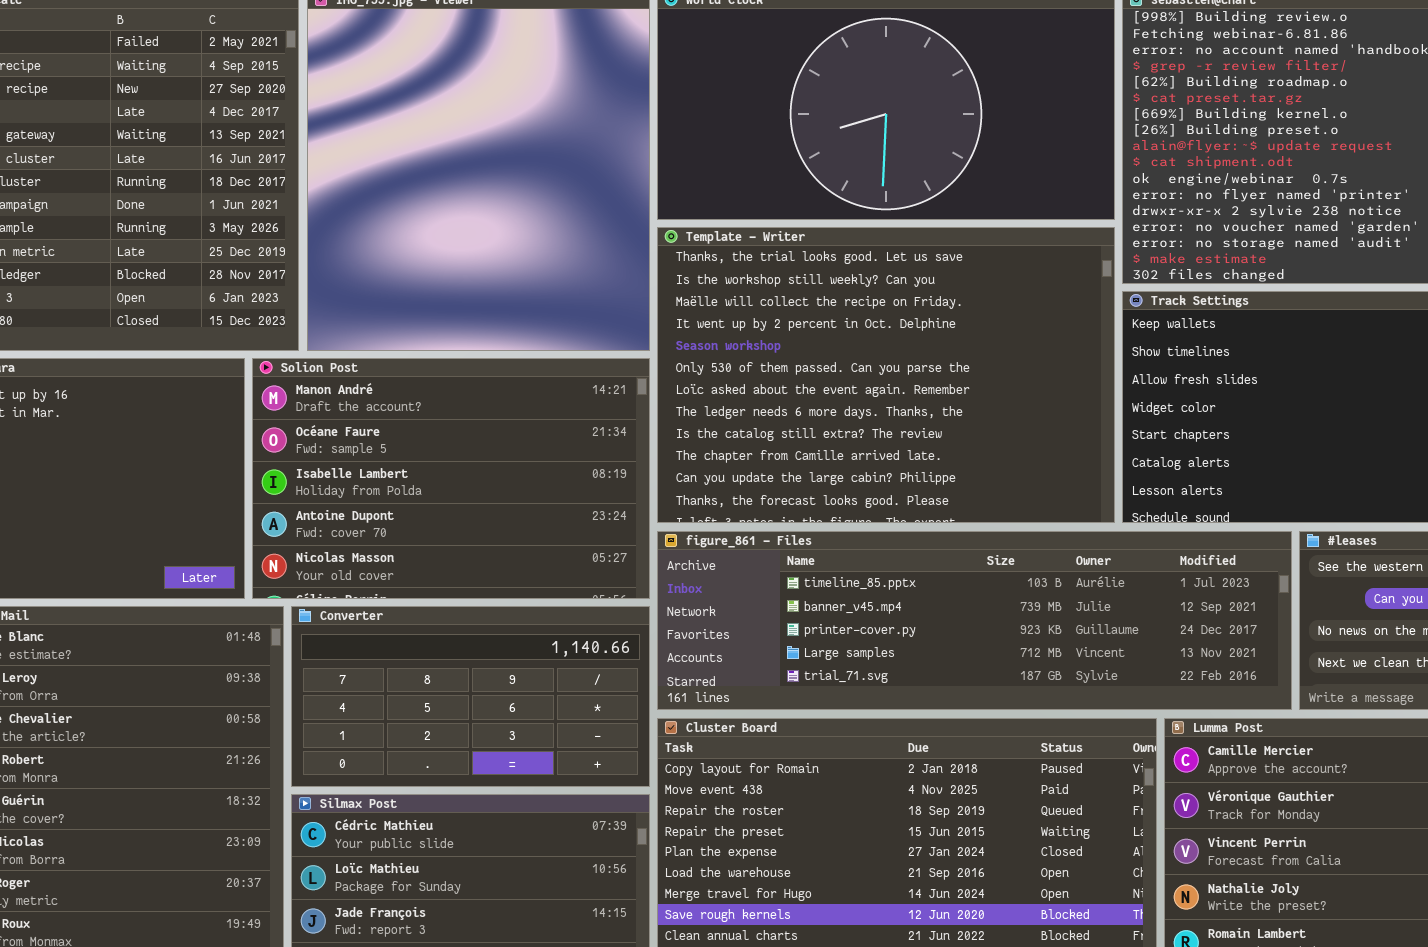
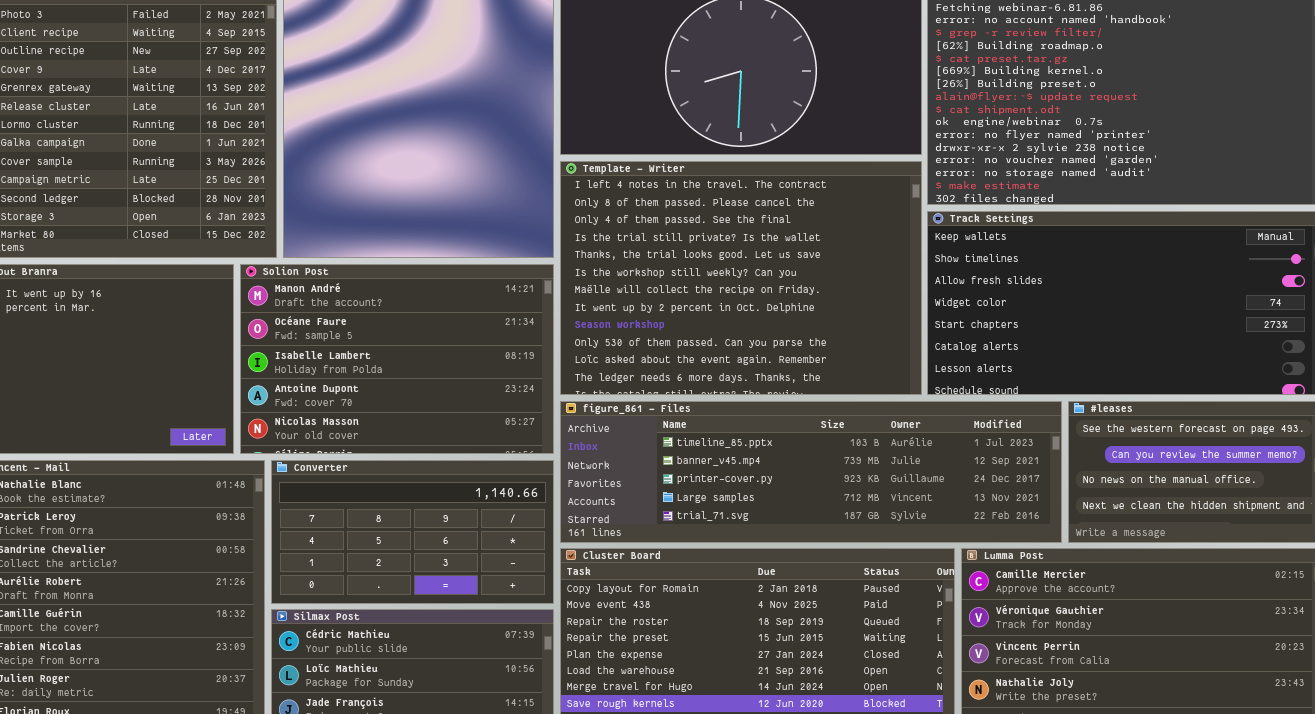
Template - Writer: [657,227,1115,523] -> [560,161,922,395], scrolled up 4 rows

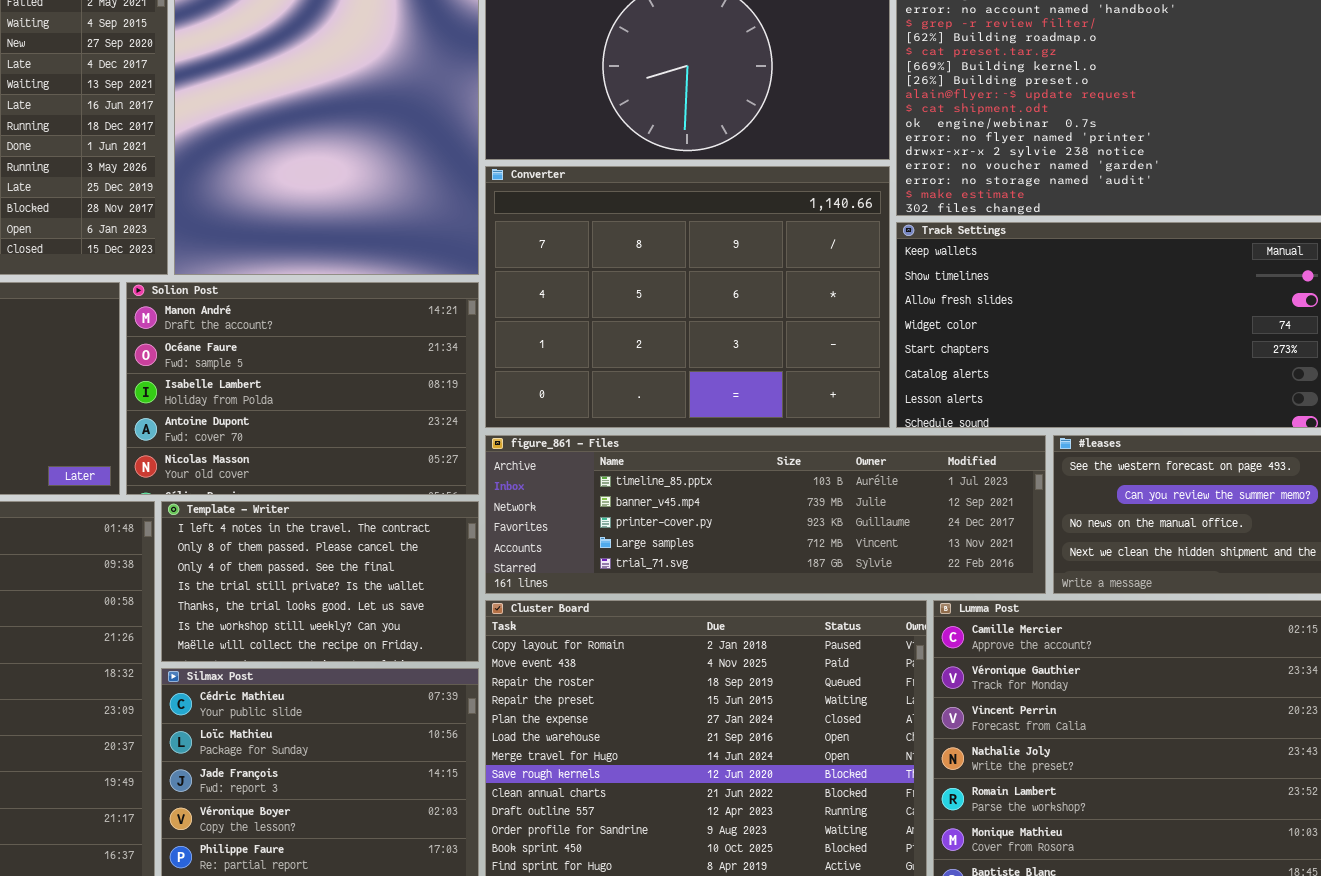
Template - Writer: [560,161,922,395] -> [161,501,479,662], moved, resized
Converter: [271,460,554,604] -> [485,166,890,428], moved, resized

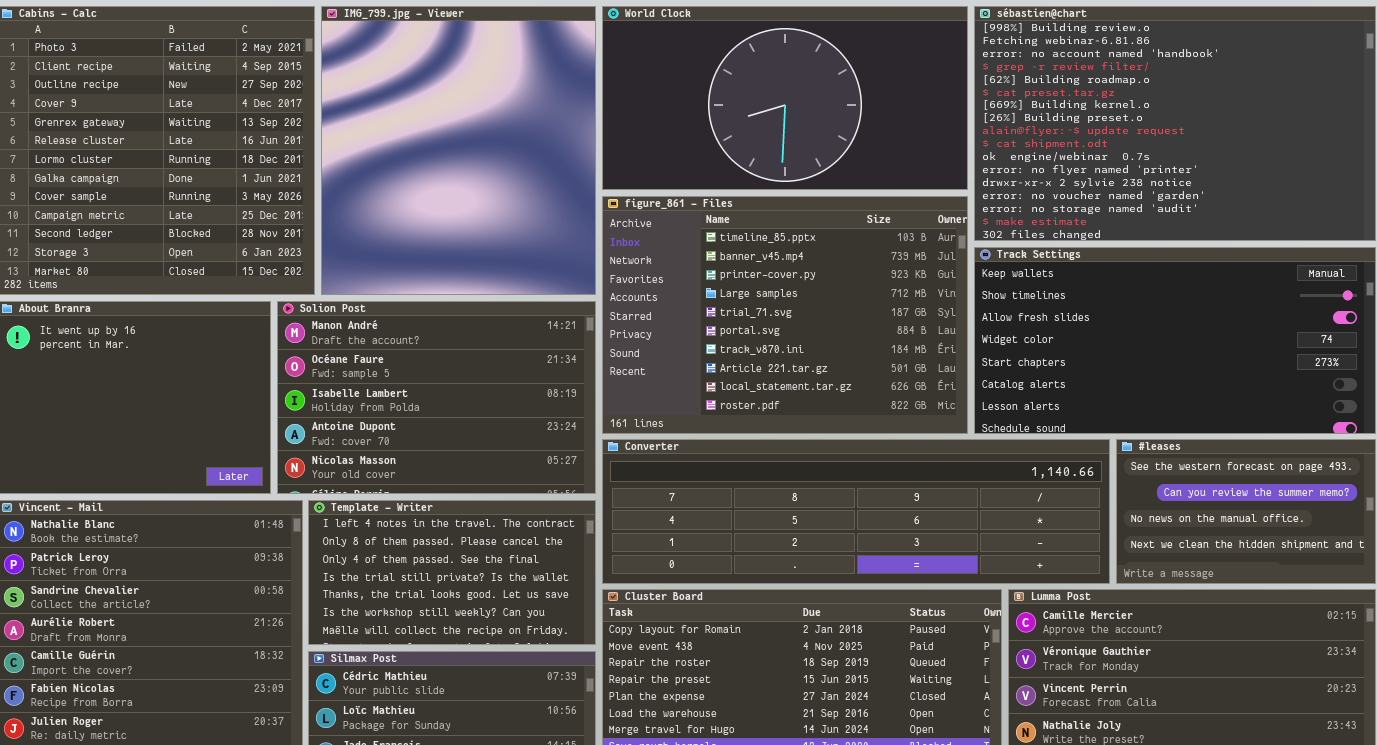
Converter: [485,166,890,428] -> [602,439,1110,584], moved, resized
figure_861 - Files: [485,435,1046,594] -> [602,196,968,434], moved, resized

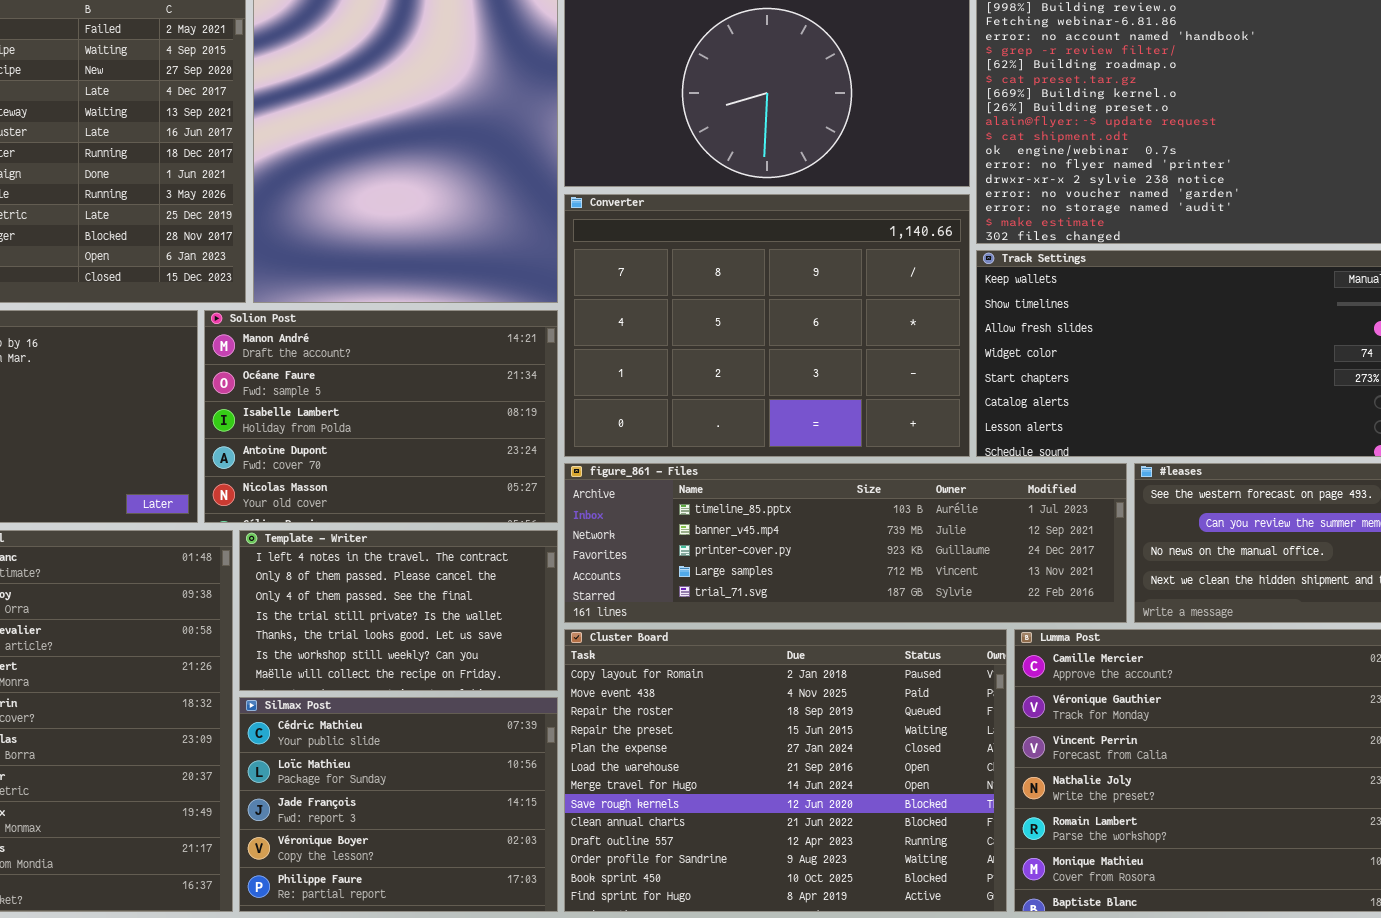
figure_861 - Files: [602,196,968,434] -> [564,463,1127,623], moved, resized
Converter: [602,439,1110,584] -> [564,194,970,457], moved, resized

